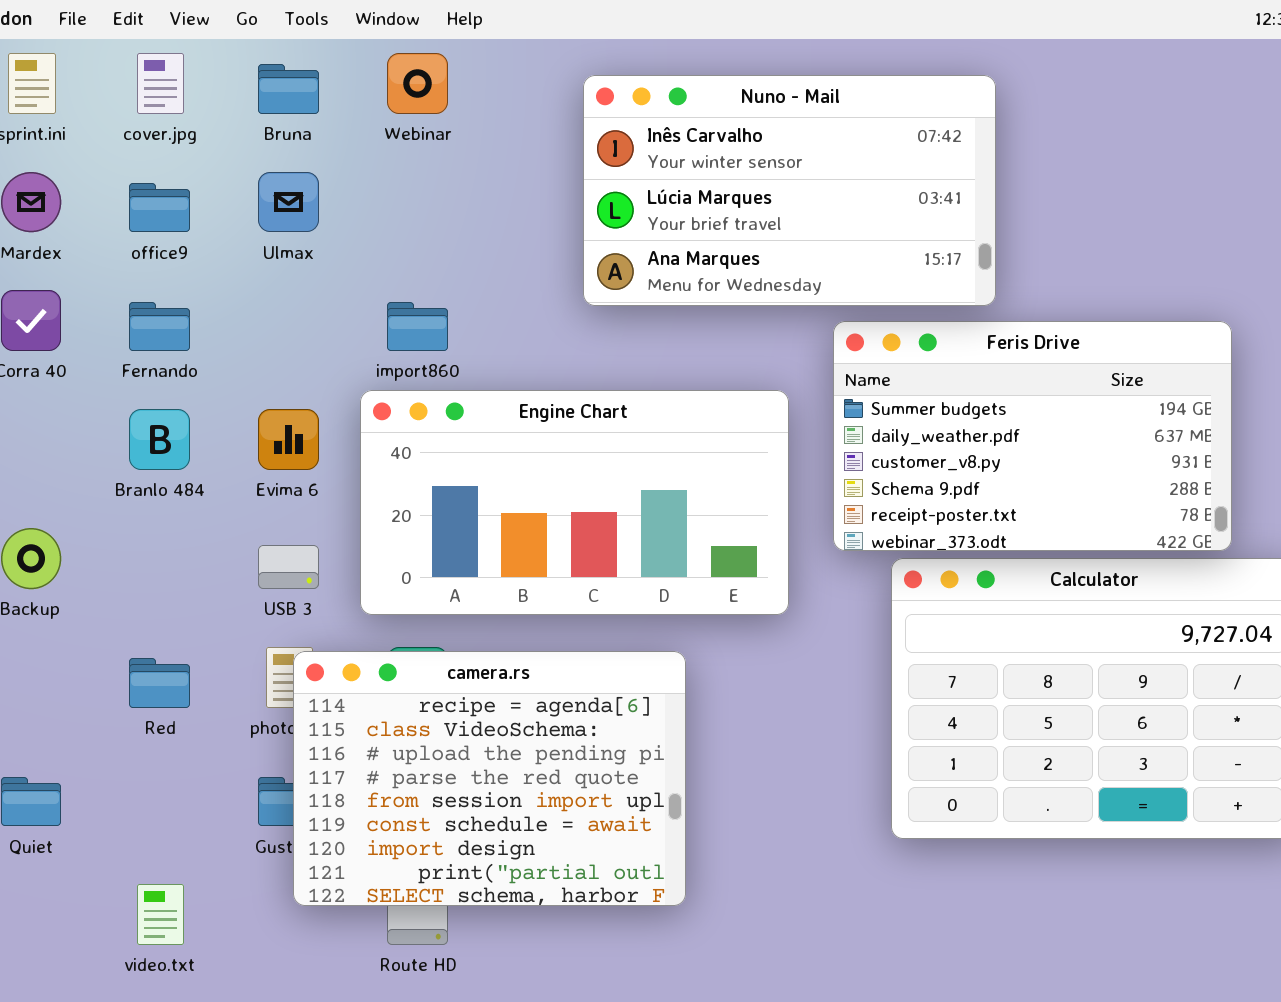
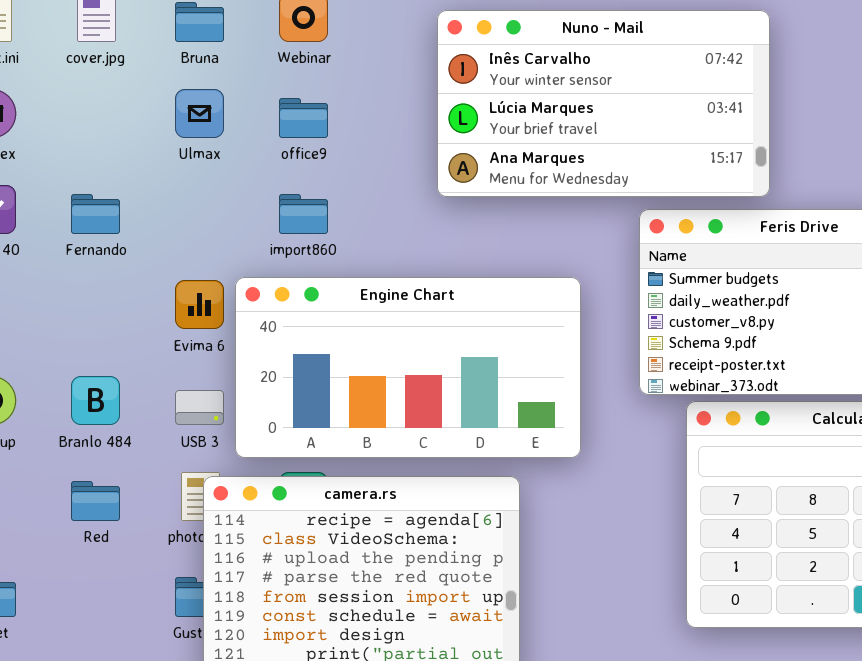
office9: [129,183,190,232] -> [279,98,328,138], moved
Engine Chart: [360,390,789,615] -> [235,277,581,458], moved
Branlo 484: [129,409,190,470] -> [71,376,120,425], moved

